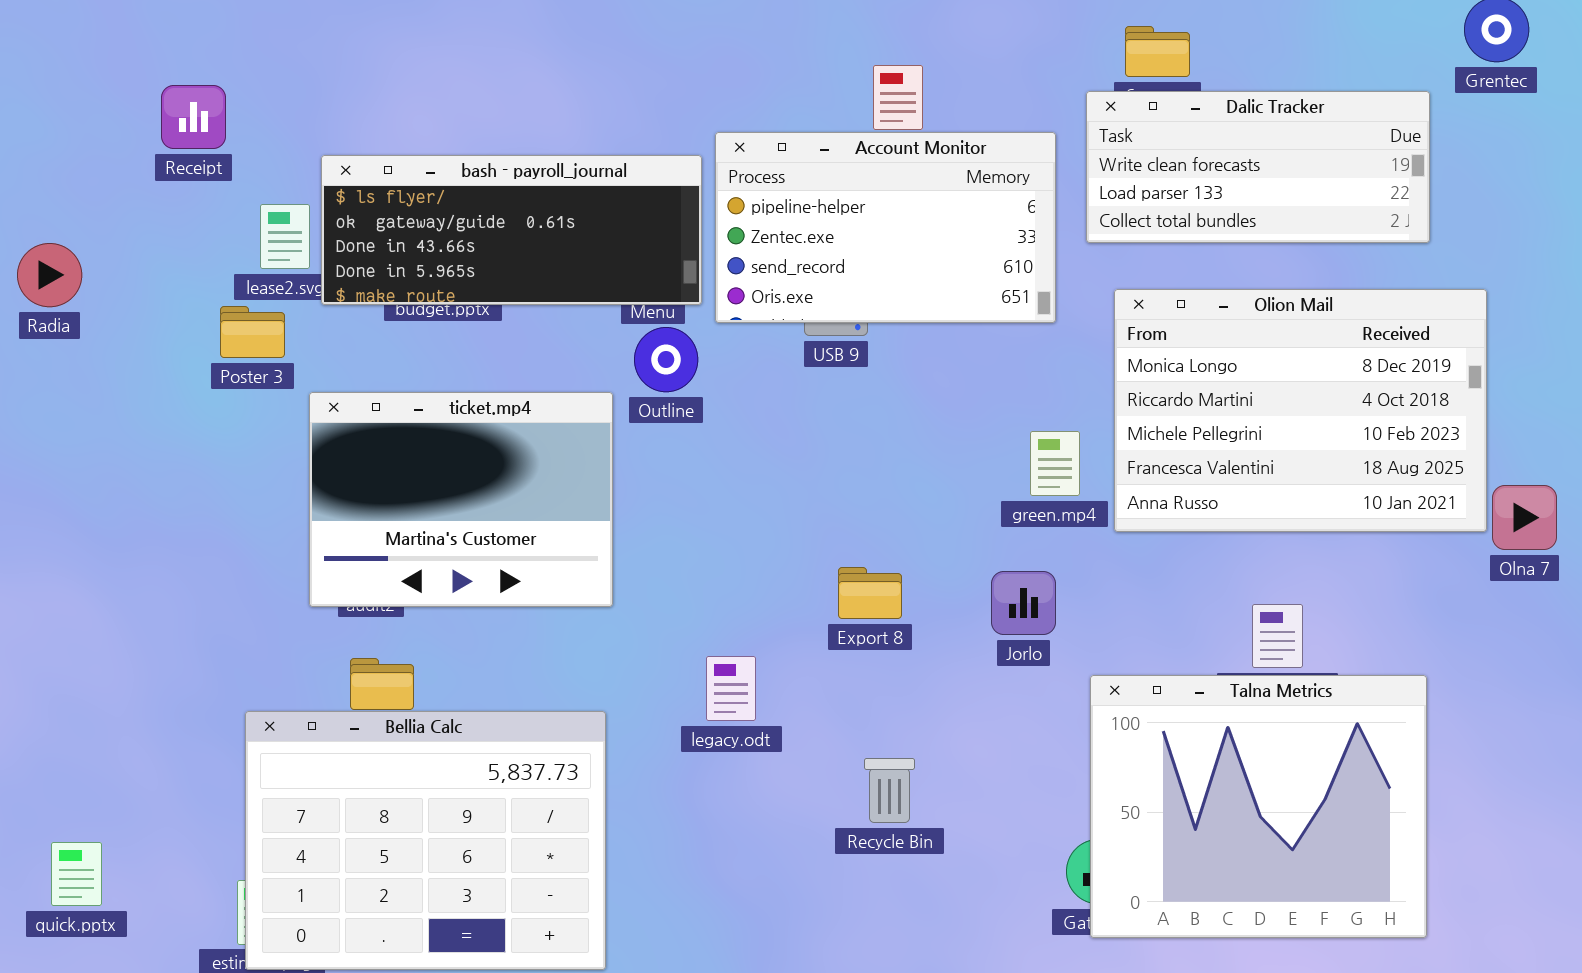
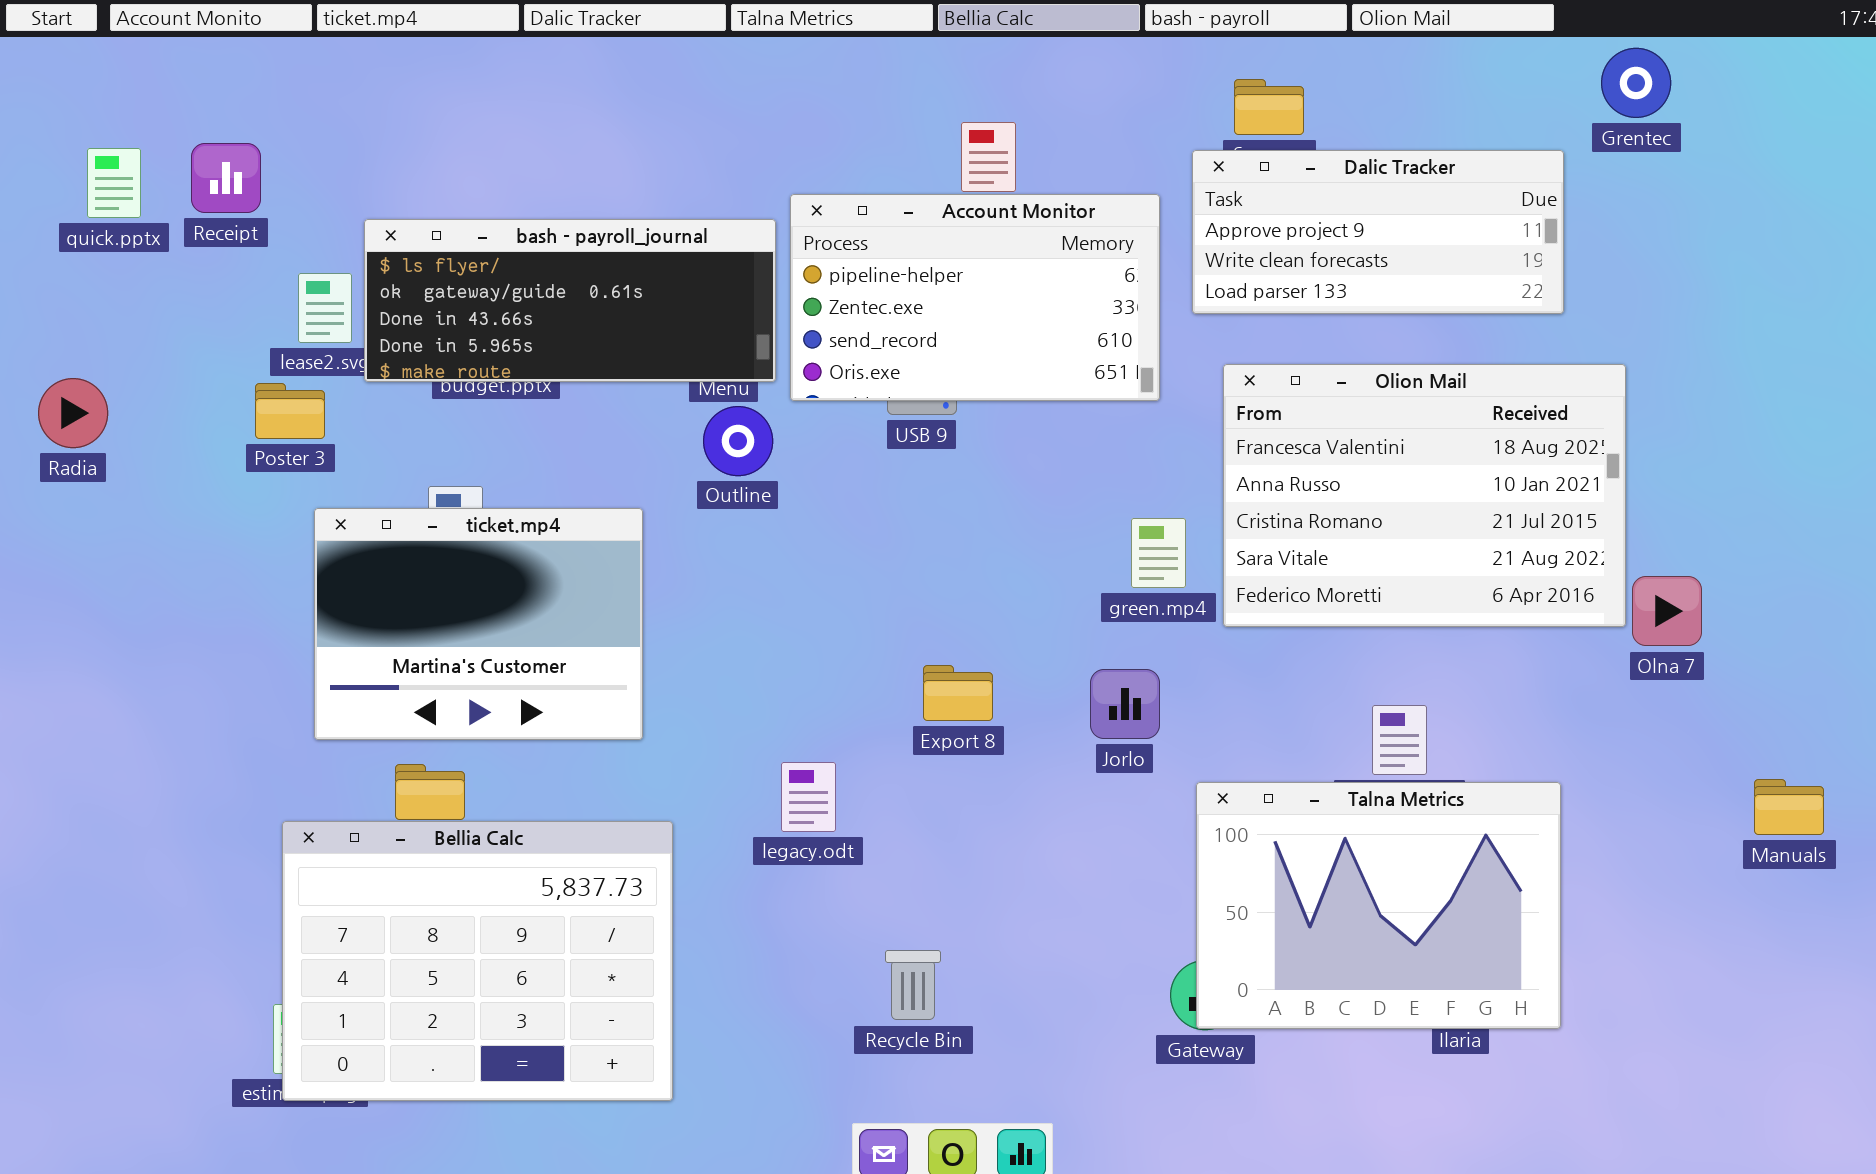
Dalic Tracker: [1086,91,1430,243] -> [1192,150,1564,314], scrolled up 1 row
Radia: [17,243,82,307] -> [38,378,108,448], moved
Olion Mail: [1114,289,1487,532] -> [1223,364,1626,627], scrolled down 3 rows
ticket.mp4: [309,392,613,607] -> [314,508,643,740], moved
Talna Metrics: [1090,675,1427,938] -> [1196,782,1561,1029], resized
Recycle Bin: [864,758,915,823] -> [885,950,941,1020], moved
quick.pptx: [51,842,102,906] -> [87,148,141,218], moved

